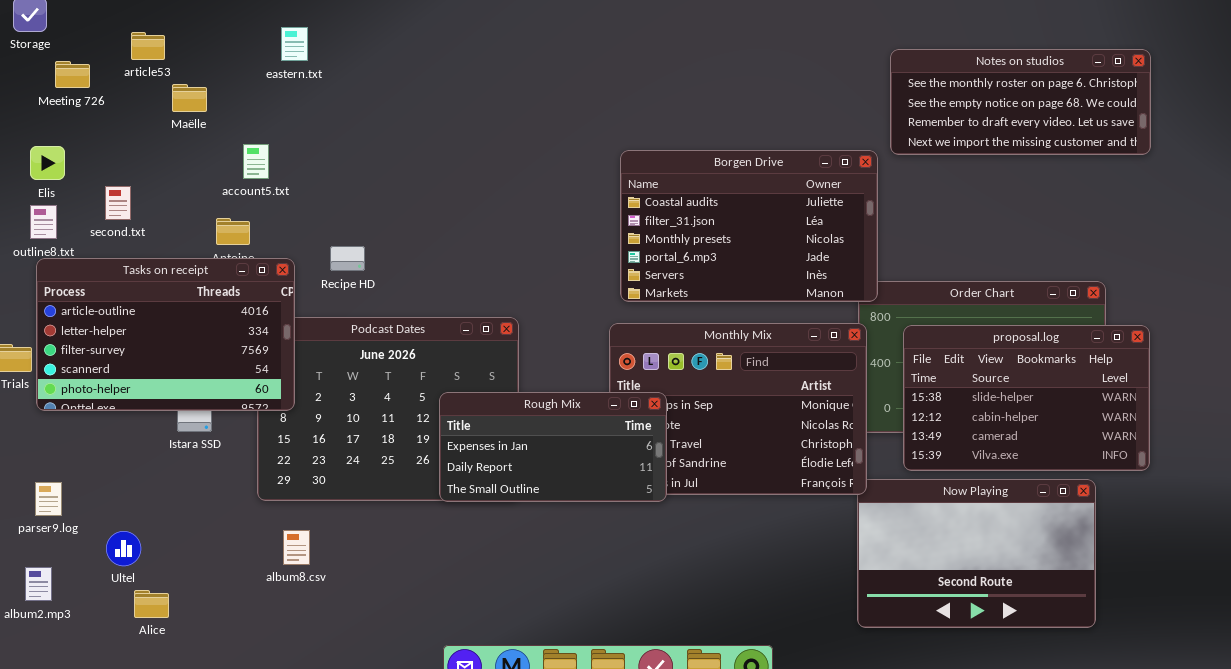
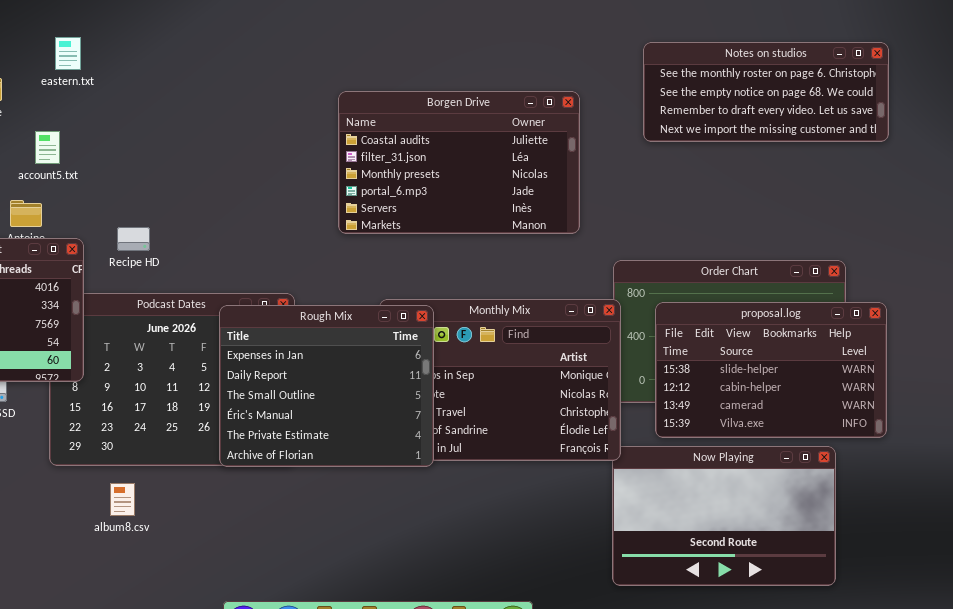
eastern.txt: [281,27,308,61] -> [55,37,81,70], moved
Borgen Drive: [620,150,878,302] -> [338,91,580,234], moved
Rough Mix: [439,392,667,502] -> [219,305,434,467], resized
album8.csv: [283,530,310,565] -> [110,483,135,516], moved

